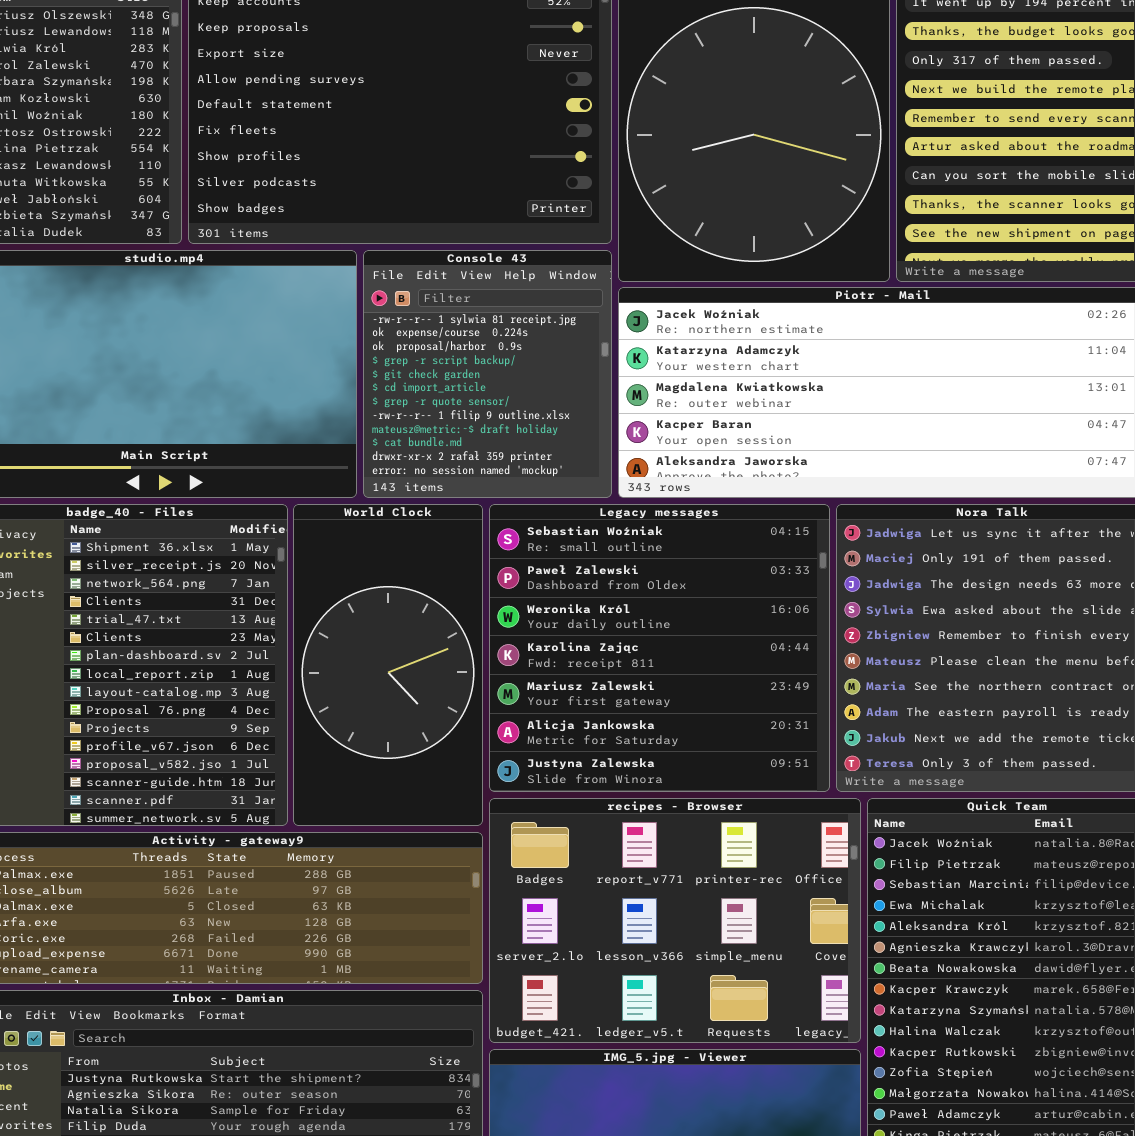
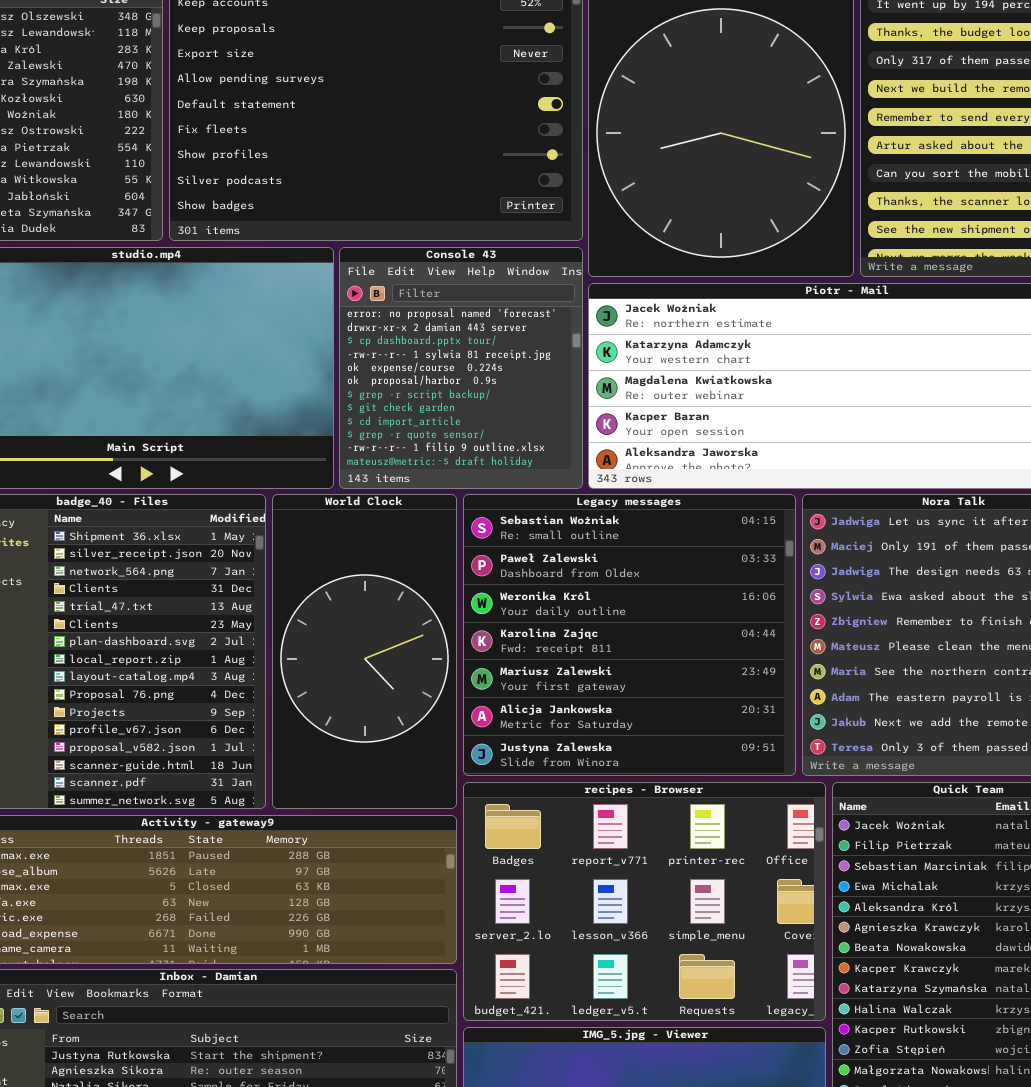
Console 43: [363,250,612,498] -> [339,247,583,489], scrolled up 3 rows

